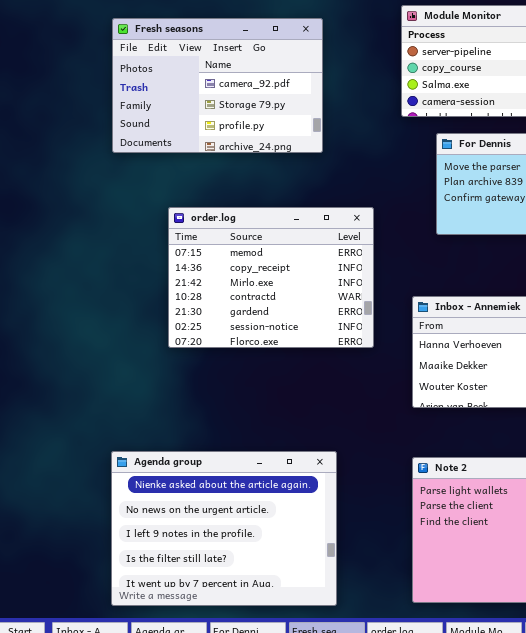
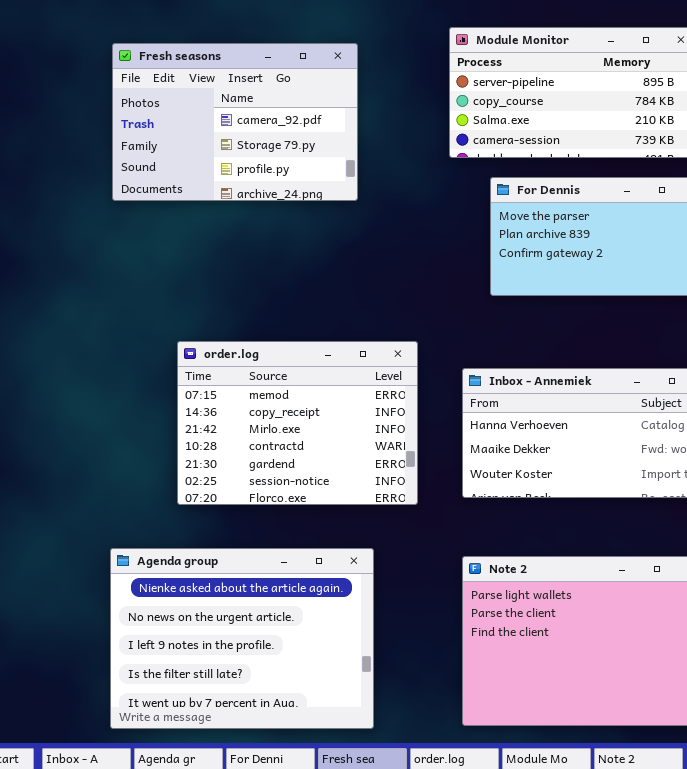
order.log: [168,207,374,348] -> [177,341,418,505], moved

